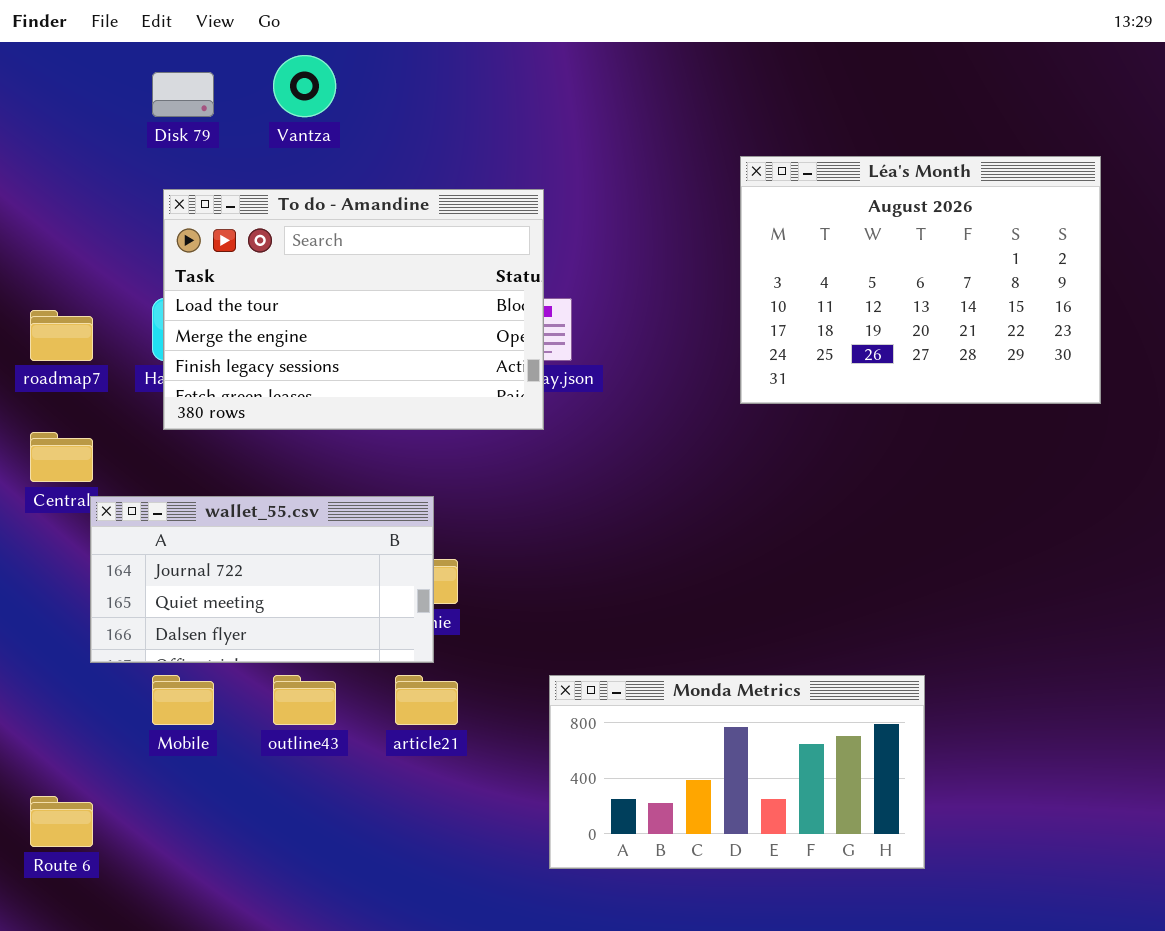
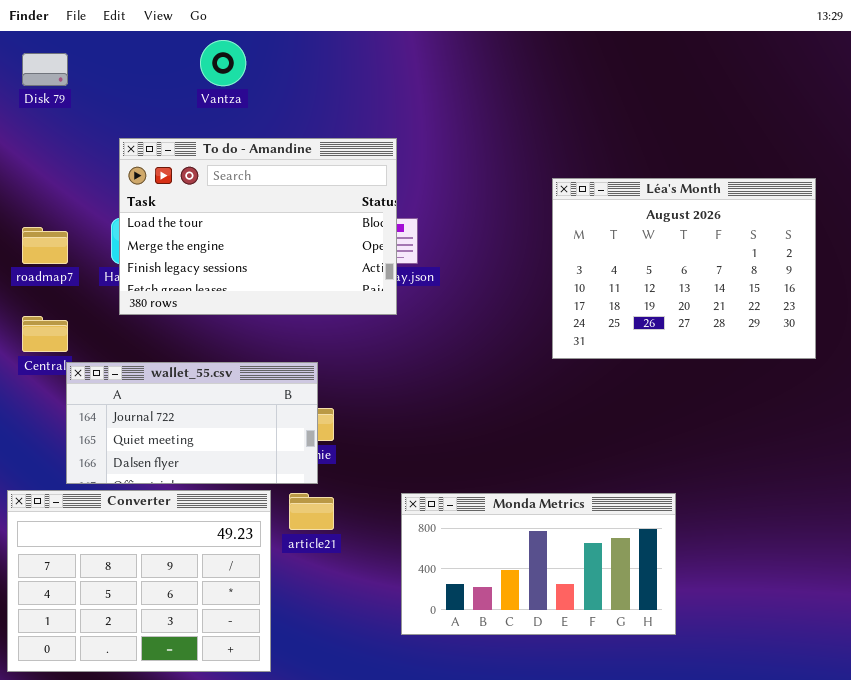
Disk 79: [152,72,214,117] -> [22,53,68,86], moved
Léa's Month: [740,156,1101,404] -> [552,178,816,359], moved
Converter: none -> [7,490,271,672], opened

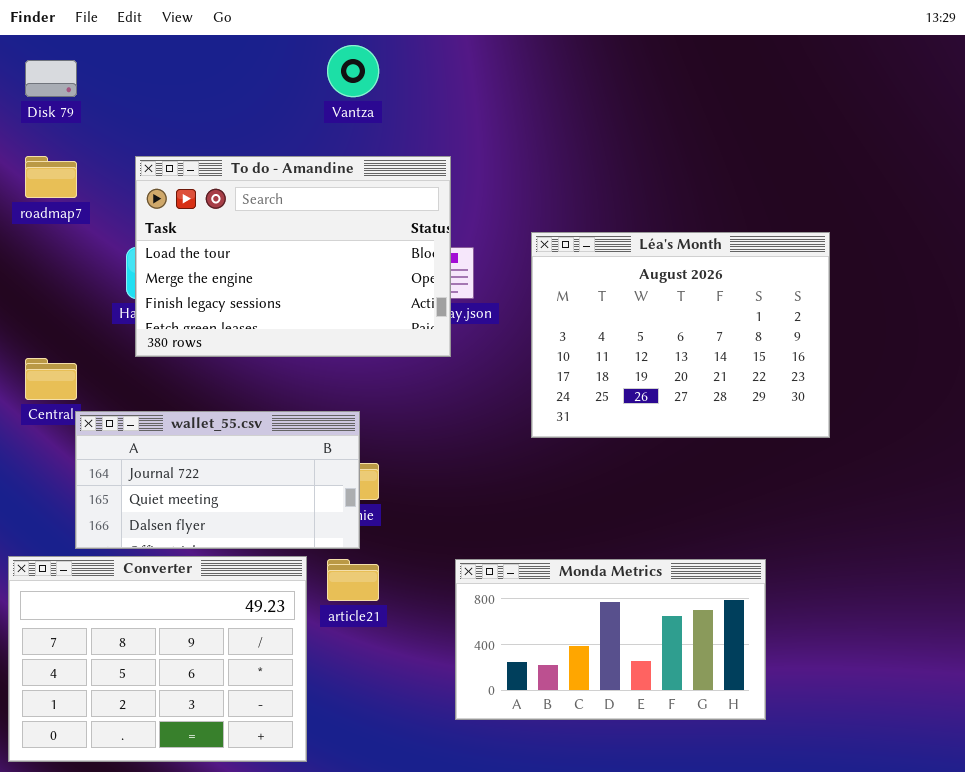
Vantza: [200,40,246,86] -> [327,45,379,97], moved
Léa's Month: [552,178,816,359] -> [531,232,830,438], moved
roadmap7: [22,227,68,264] -> [25,156,77,198], moved

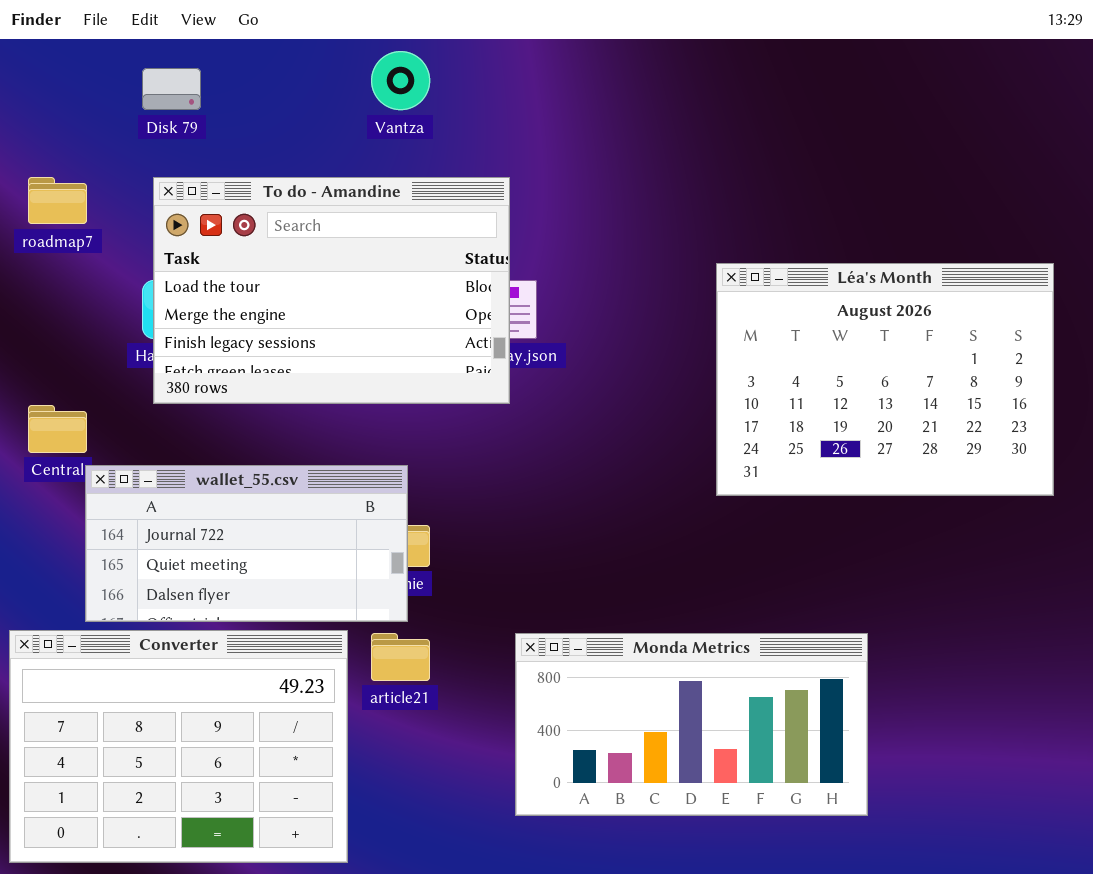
Disk 79: [25,60,77,97] -> [142,68,201,110], moved
Léa's Month: [531,232,830,438] -> [716,263,1054,496], moved

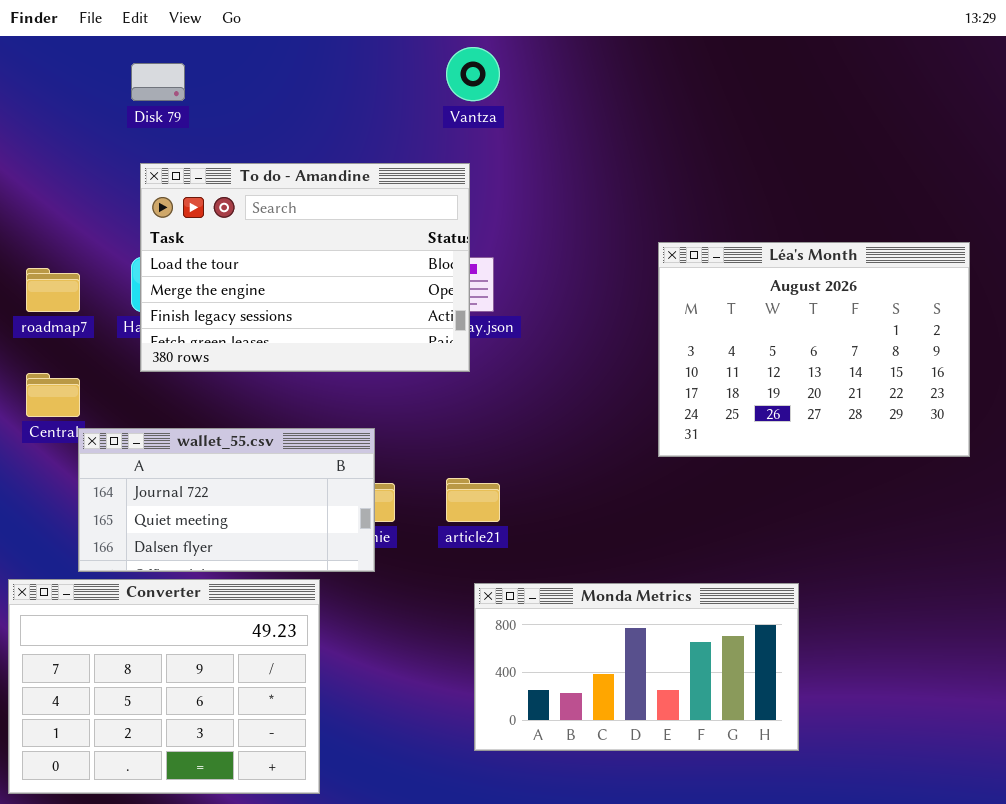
Vantza: [371,51,430,110] -> [446,47,500,101], moved
roadmap7: [28,177,87,224] -> [26,268,80,312], moved
article21: [371,633,430,681] -> [446,478,500,522], moved

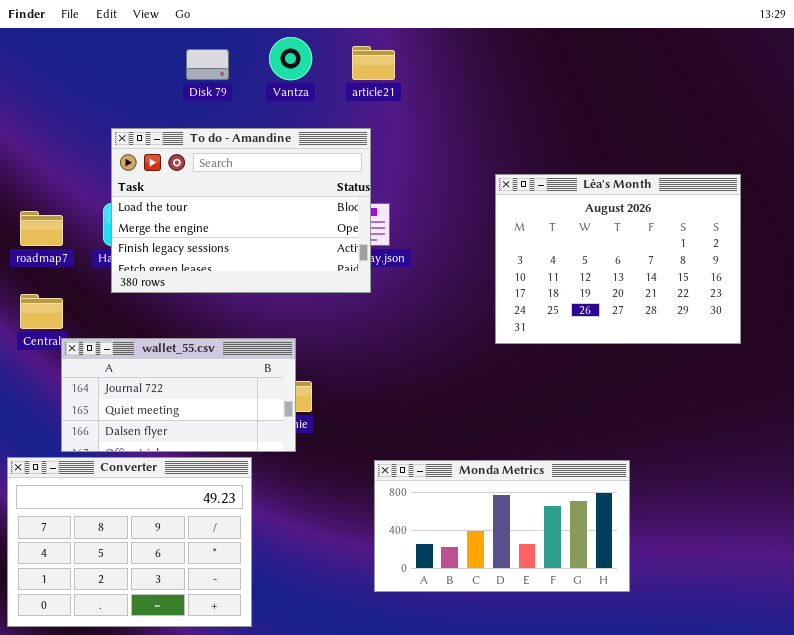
Vantza: [446,47,500,101] -> [269,37,312,80], moved
Disk 79: [131,63,185,101] -> [186,49,229,80], moved
Léa's Month: [658,242,970,457] -> [495,174,741,344], moved
article21: [446,478,500,522] -> [352,46,395,80], moved

